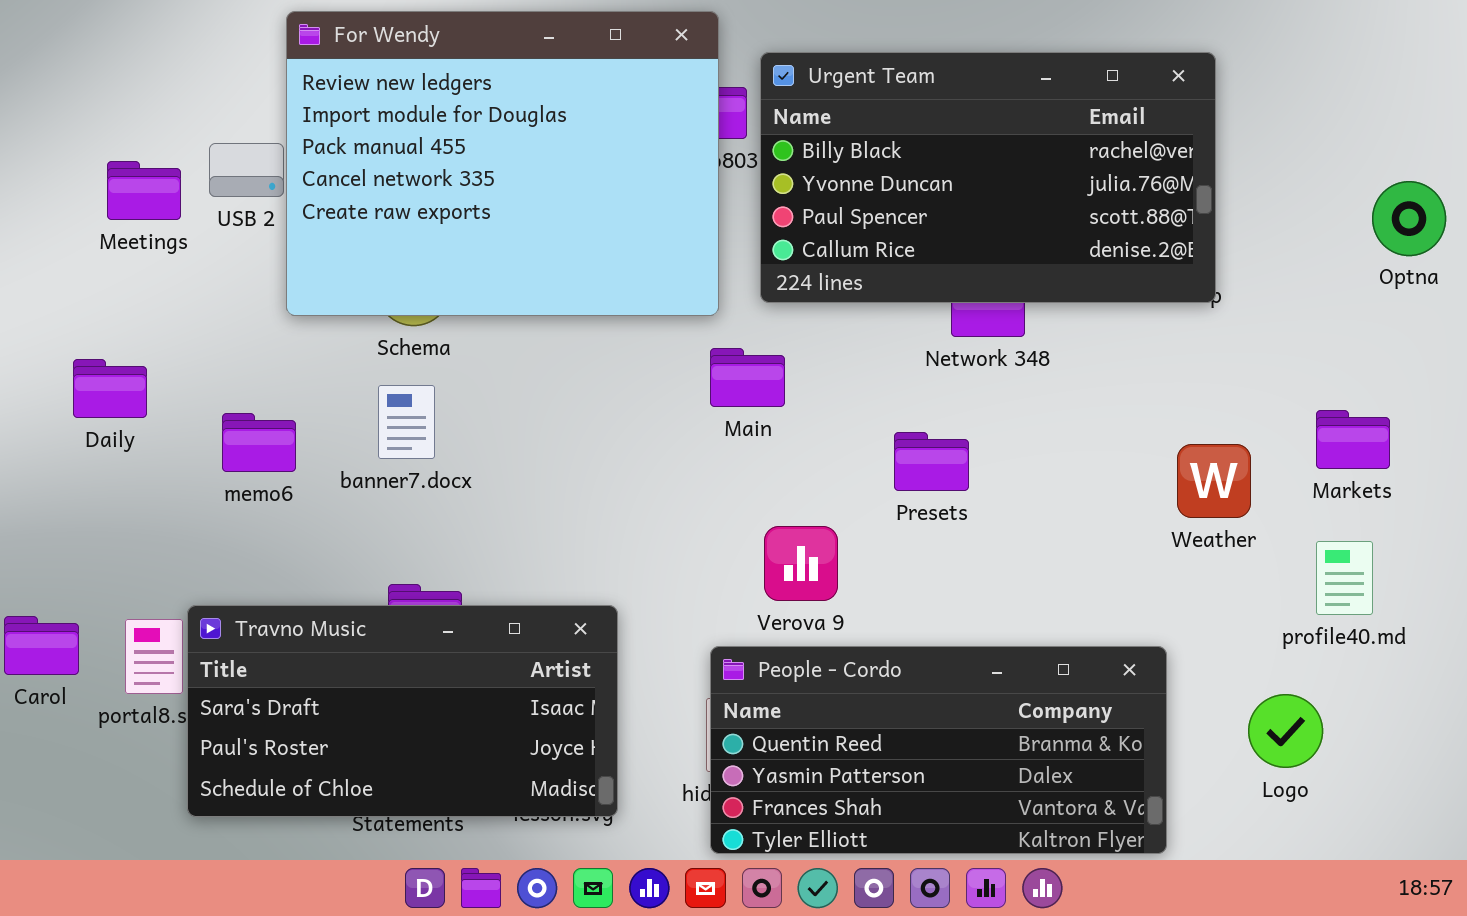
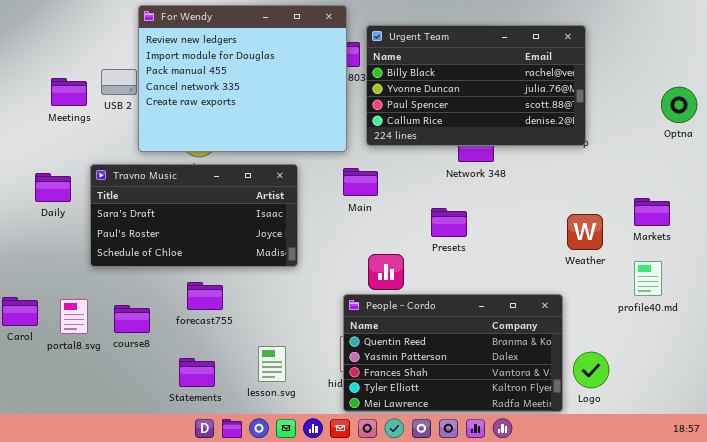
Travno Music: [187,605,618,817] -> [90,164,298,267], moved
People - Cordo: [710,646,1167,854] -> [343,294,563,412], resized
Logo: [1248,694,1323,768] -> [573,352,609,388], moved

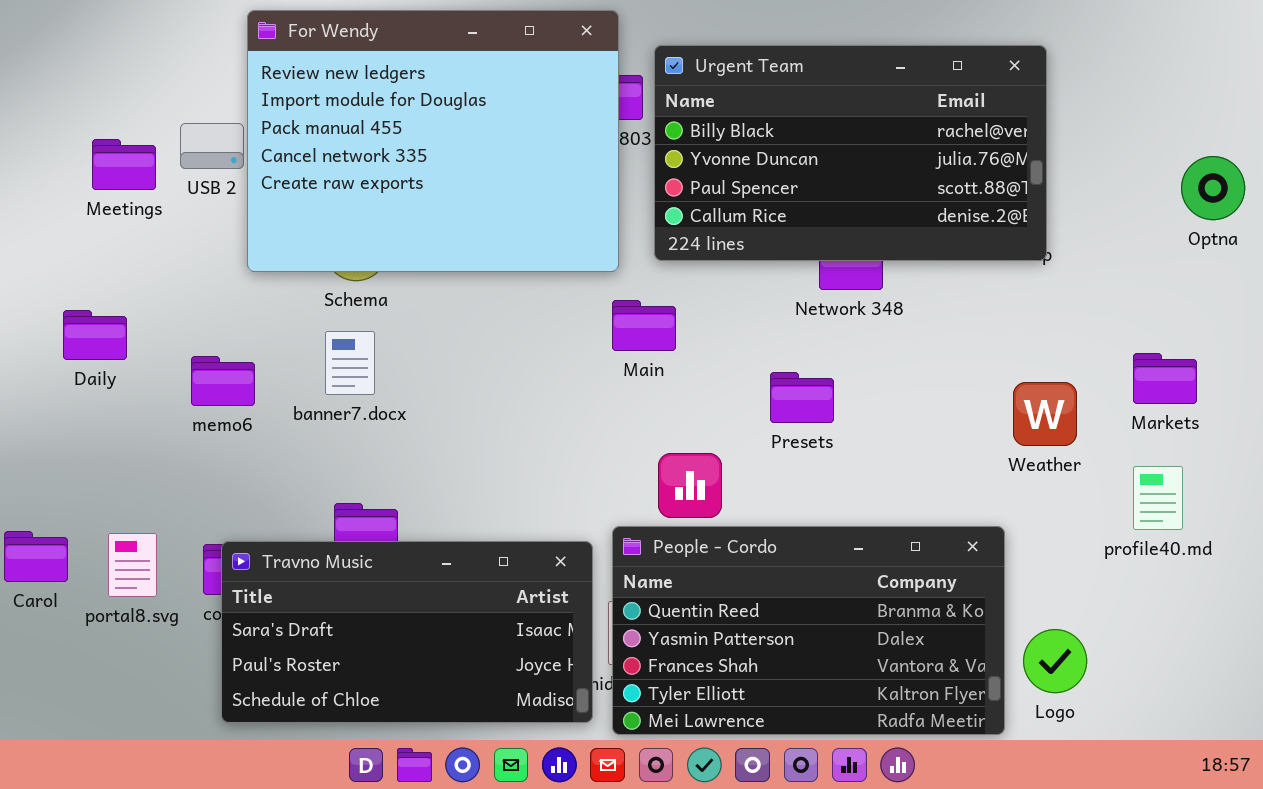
Travno Music: [90,164,298,267] -> [221,541,593,723], moved

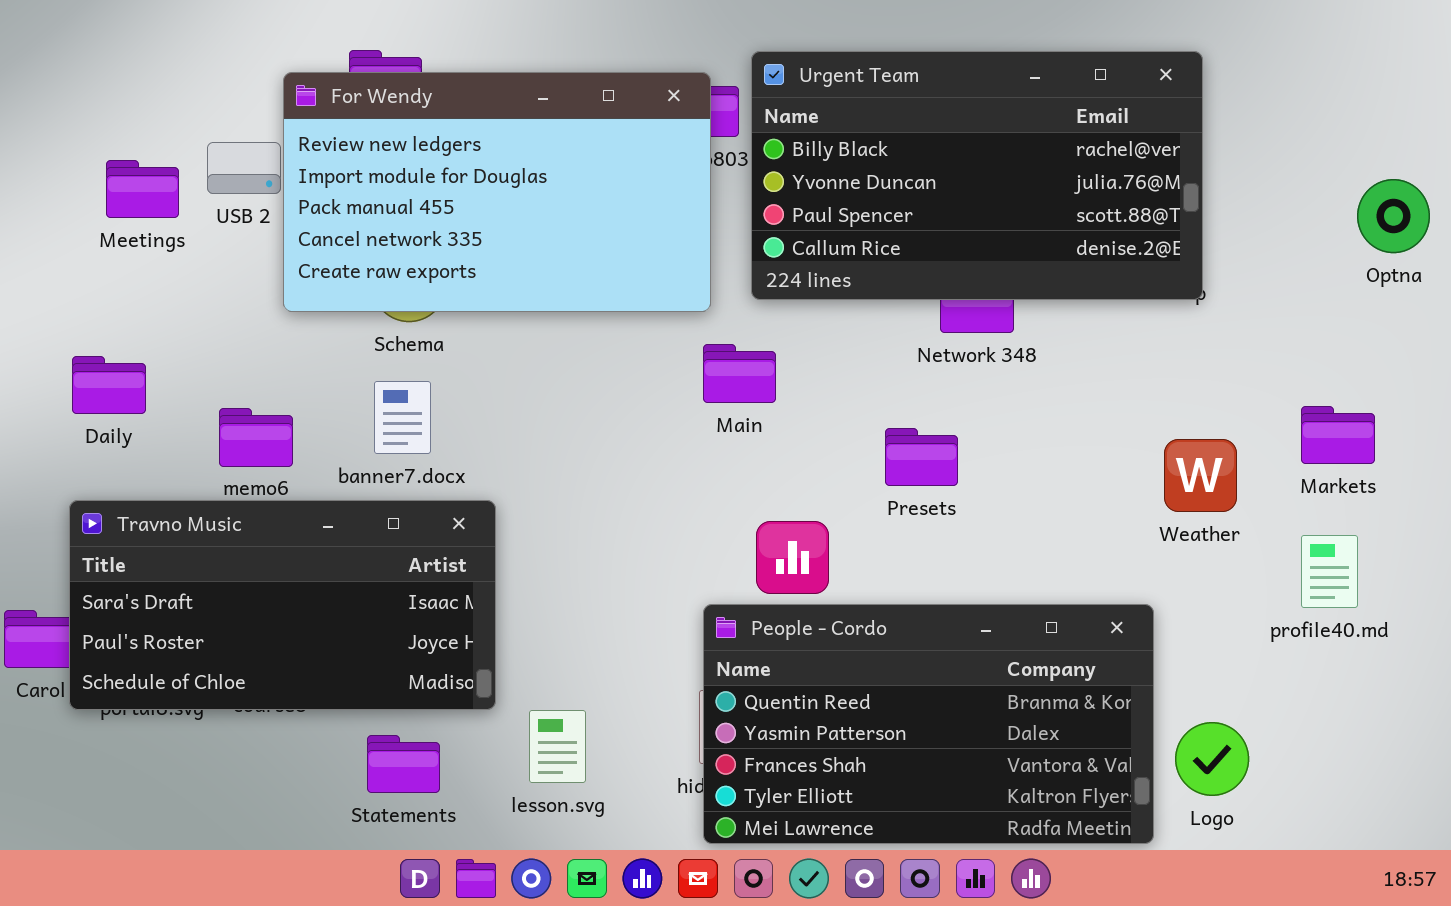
For Wendy: [247,10,619,272] -> [283,72,711,312], resized
Travno Music: [221,541,593,723] -> [69,500,496,710], moved

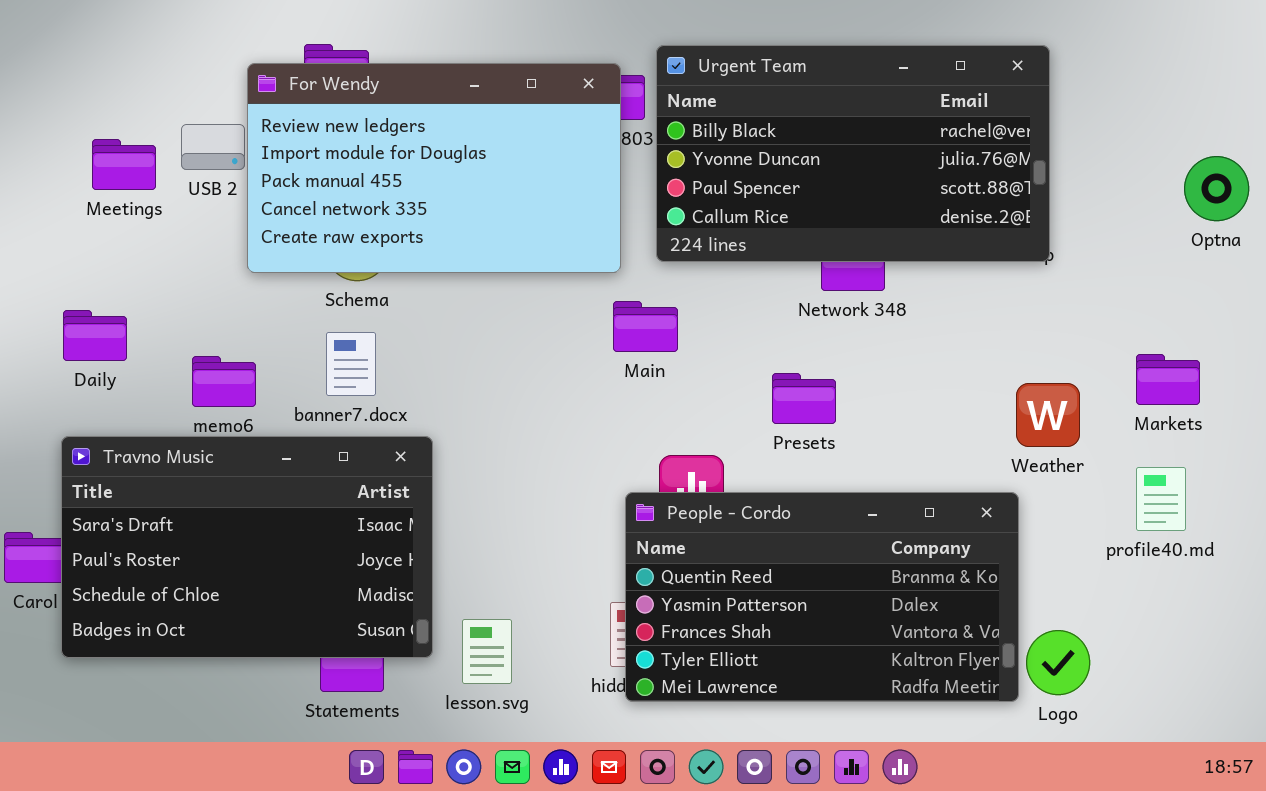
Travno Music: [69,500,496,710] -> [61,436,433,658], resized
People - Cordo: [703,604,1154,844] -> [625,492,1019,702], moved

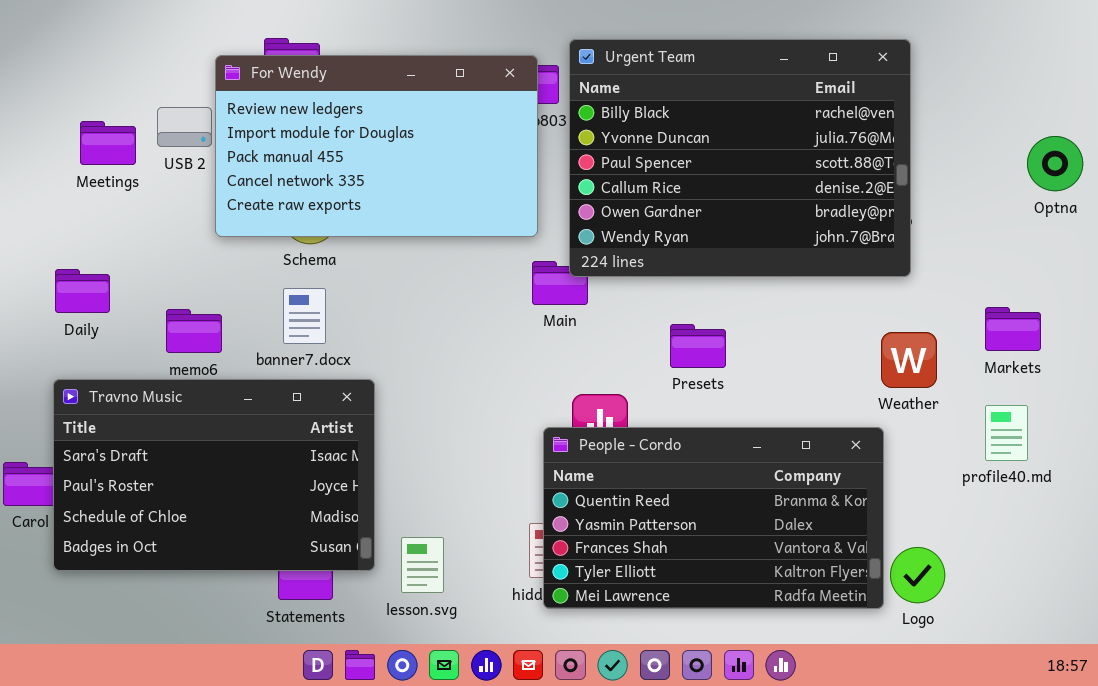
Urgent Team: [656,45,1050,262] -> [569,39,911,277], resized

